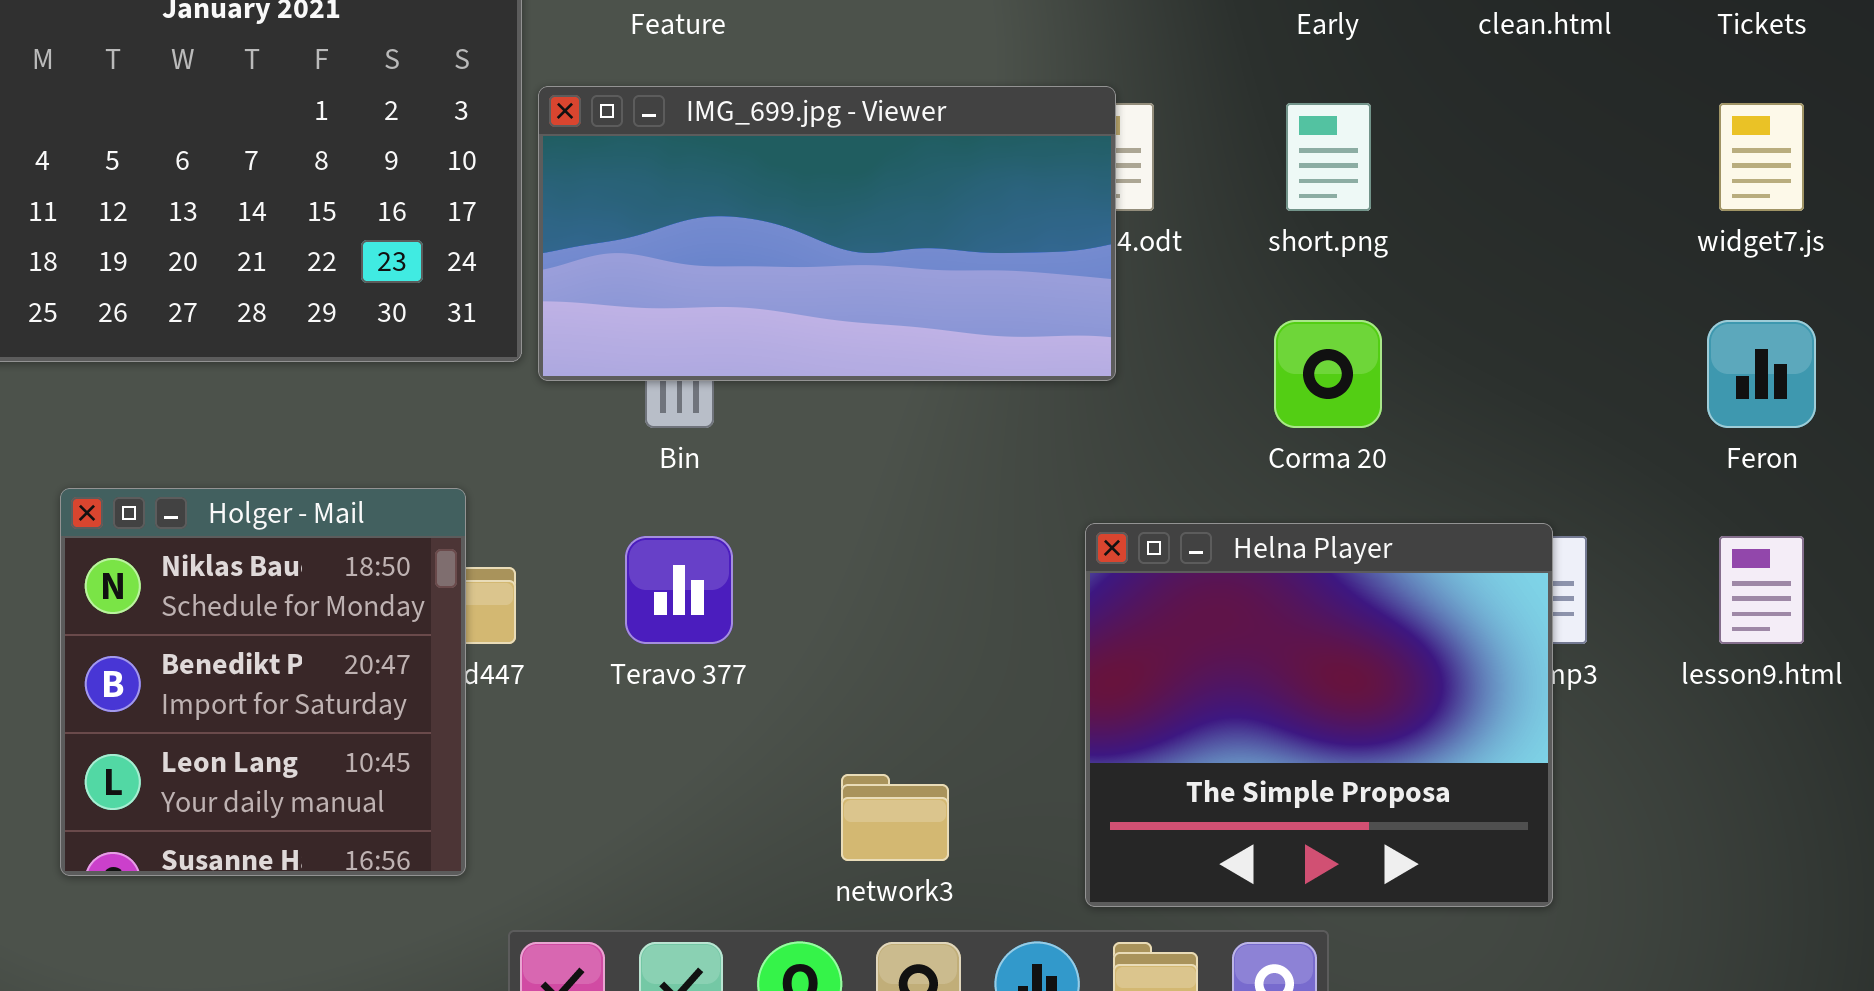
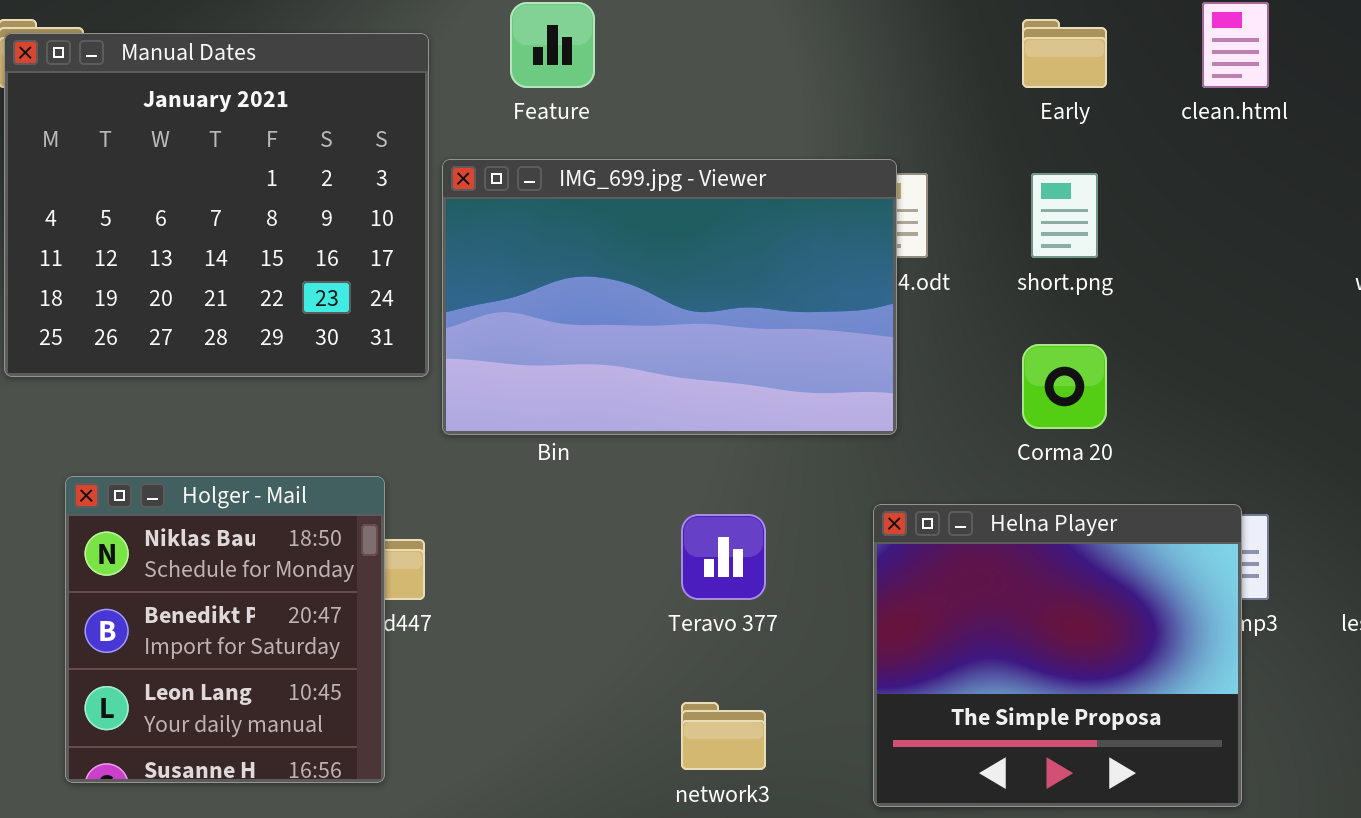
IMG_699.jpg - Viewer: [538,86,1116,381] -> [442,159,897,435], resized
Teravo 377: [625,536,733,644] -> [681,514,766,600], moved

